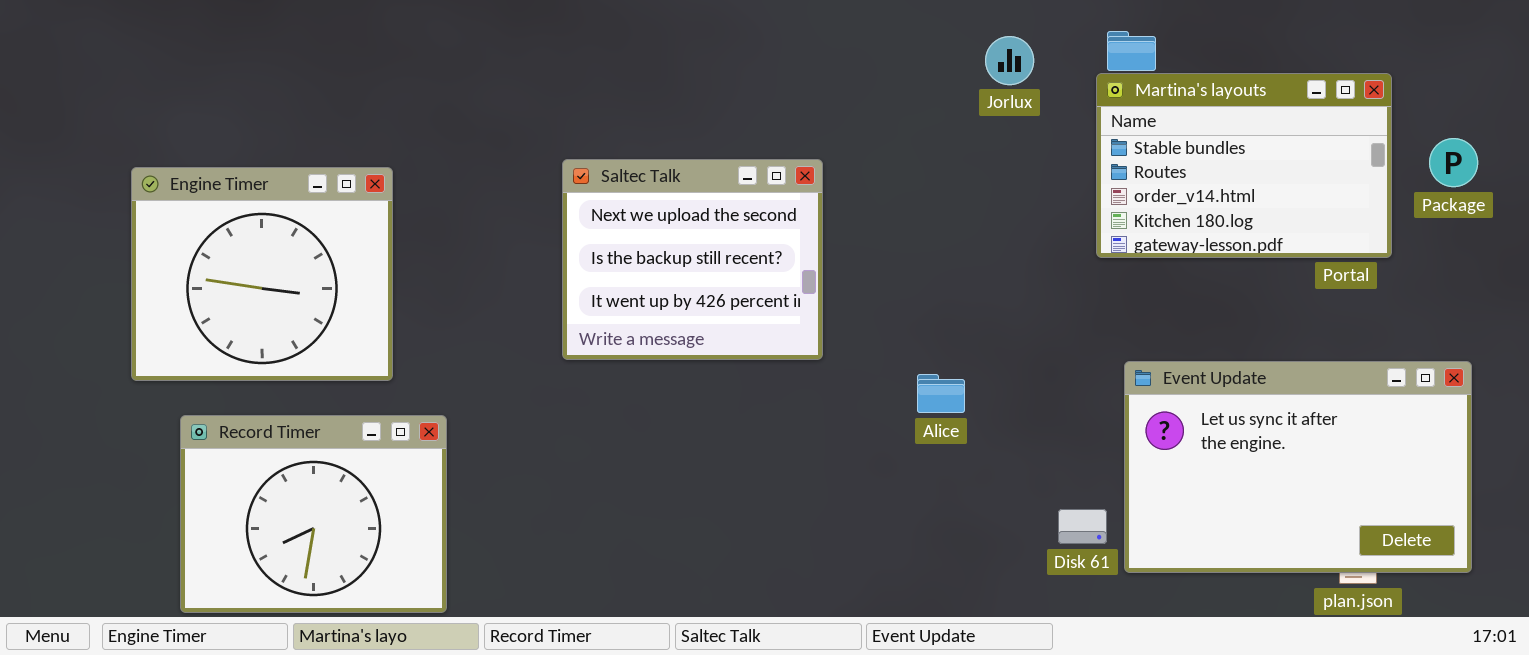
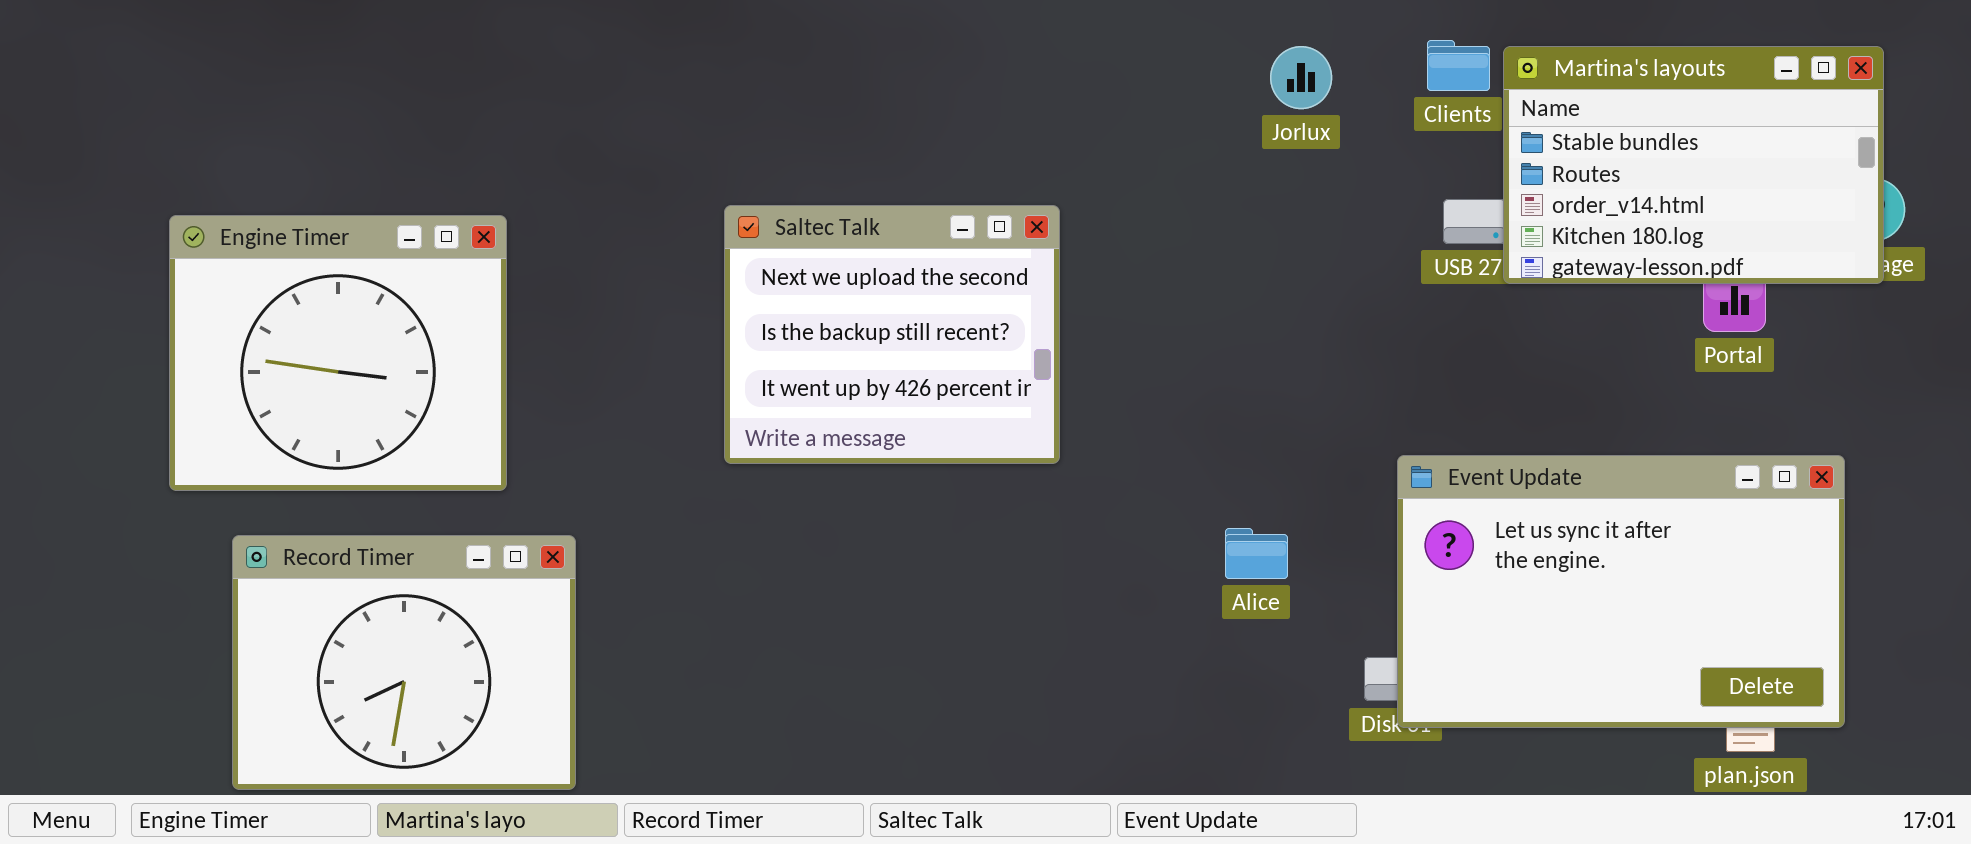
Martina's layouts: [1096,73,1392,258] -> [1503,46,1884,284], moved
Event Update: [1124,361,1472,573] -> [1397,455,1845,728], moved
Alice: [917,374,965,413] -> [1225,528,1288,579], moved

